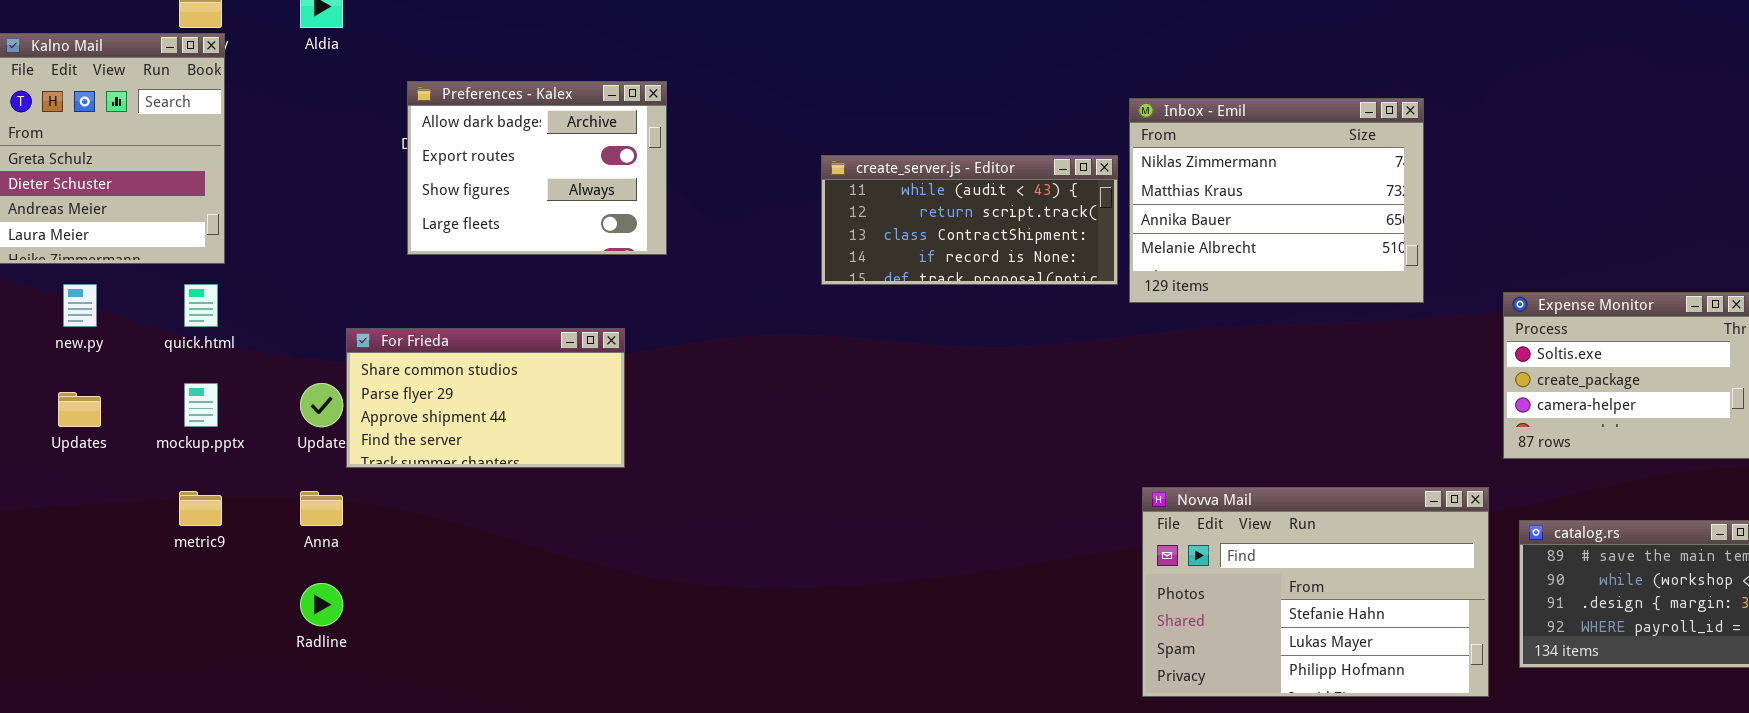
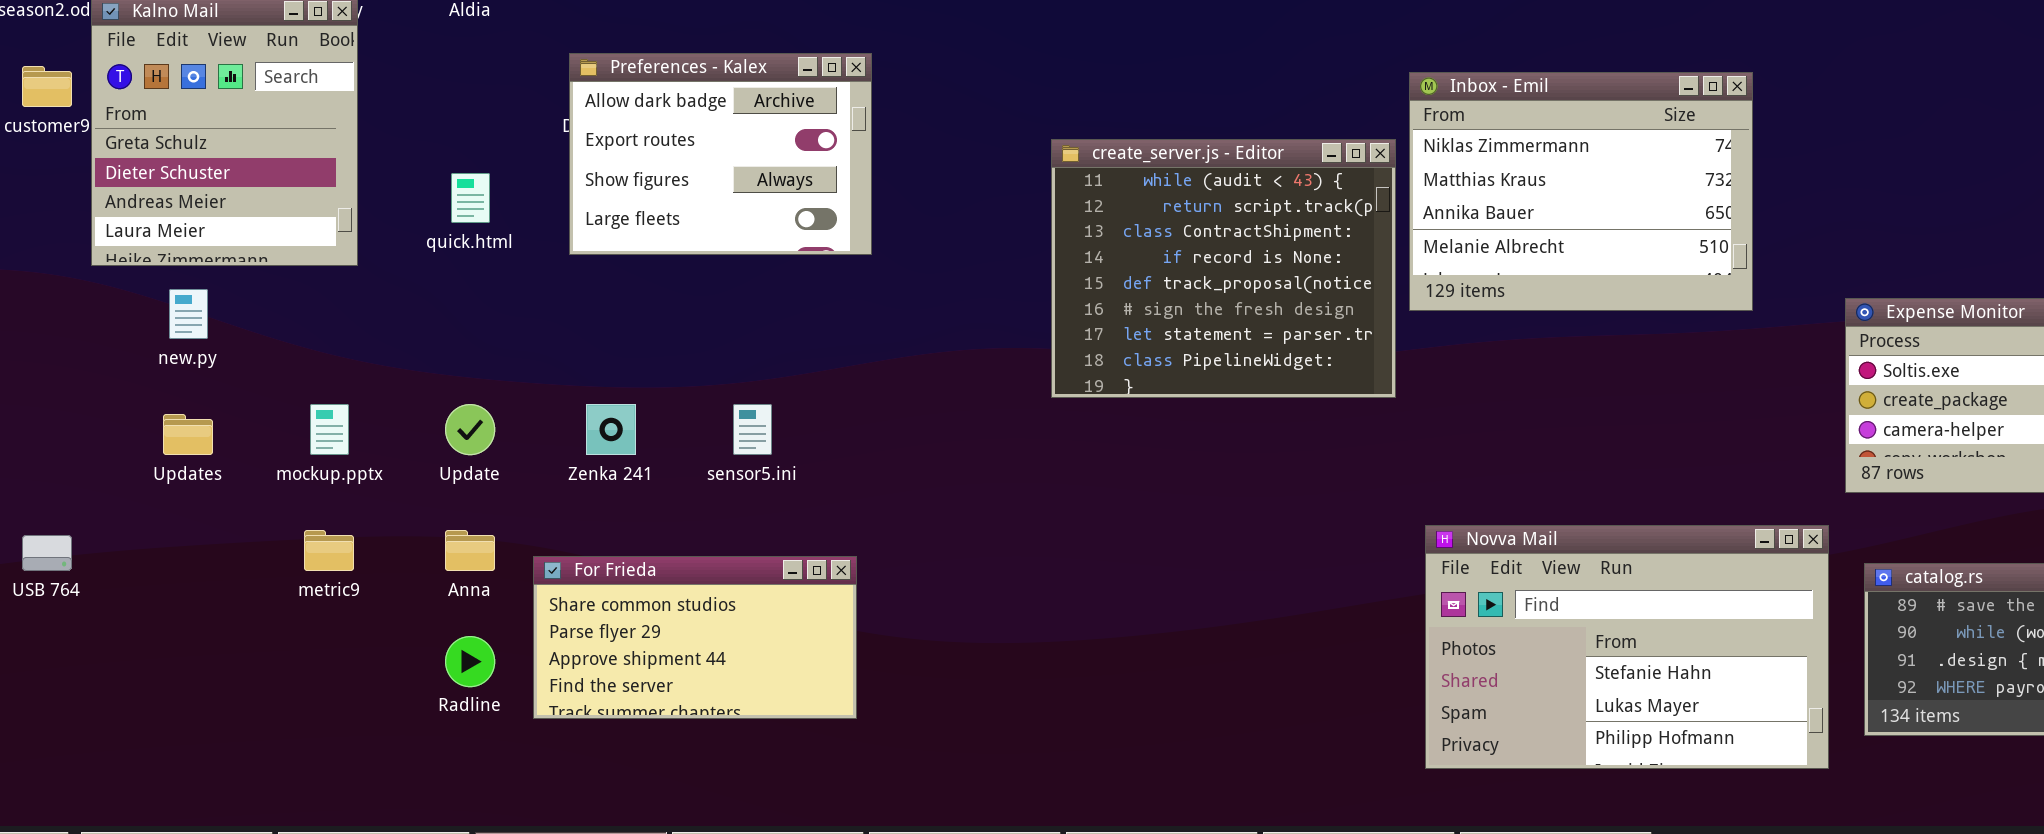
create_server.js - Editor: [821,155,1118,285] -> [1051,139,1396,398], resized
quick.html: [184,284,218,327] -> [451,173,490,223], moved
For Frieda: [346,328,625,468] -> [533,556,857,719], moved

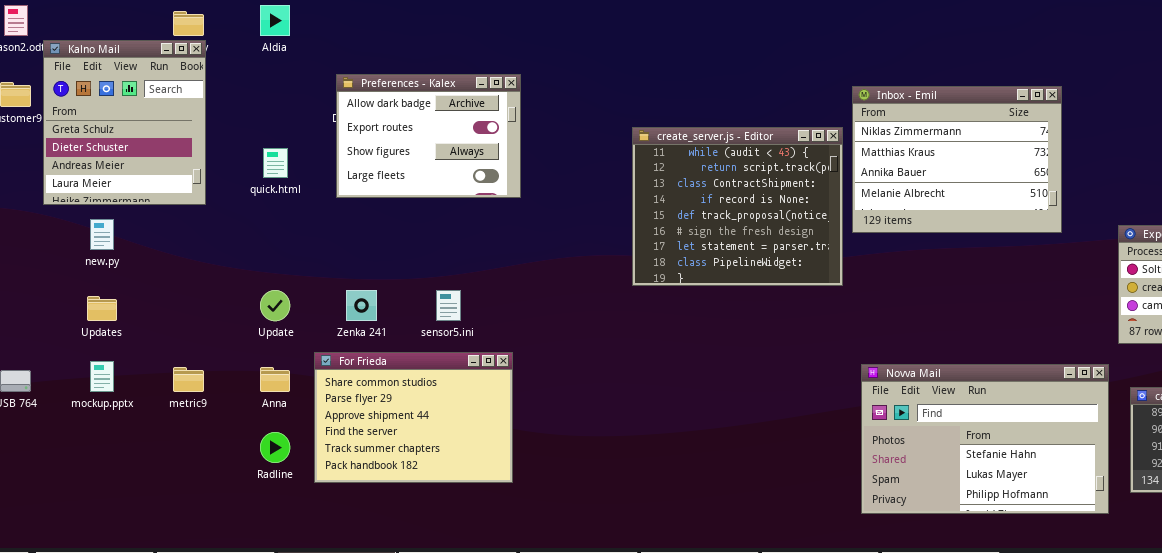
mockup.pptx: [310,404,349,455] -> [90,361,114,392], moved
For Frieda: [533,556,857,719] -> [314,352,513,483], resized

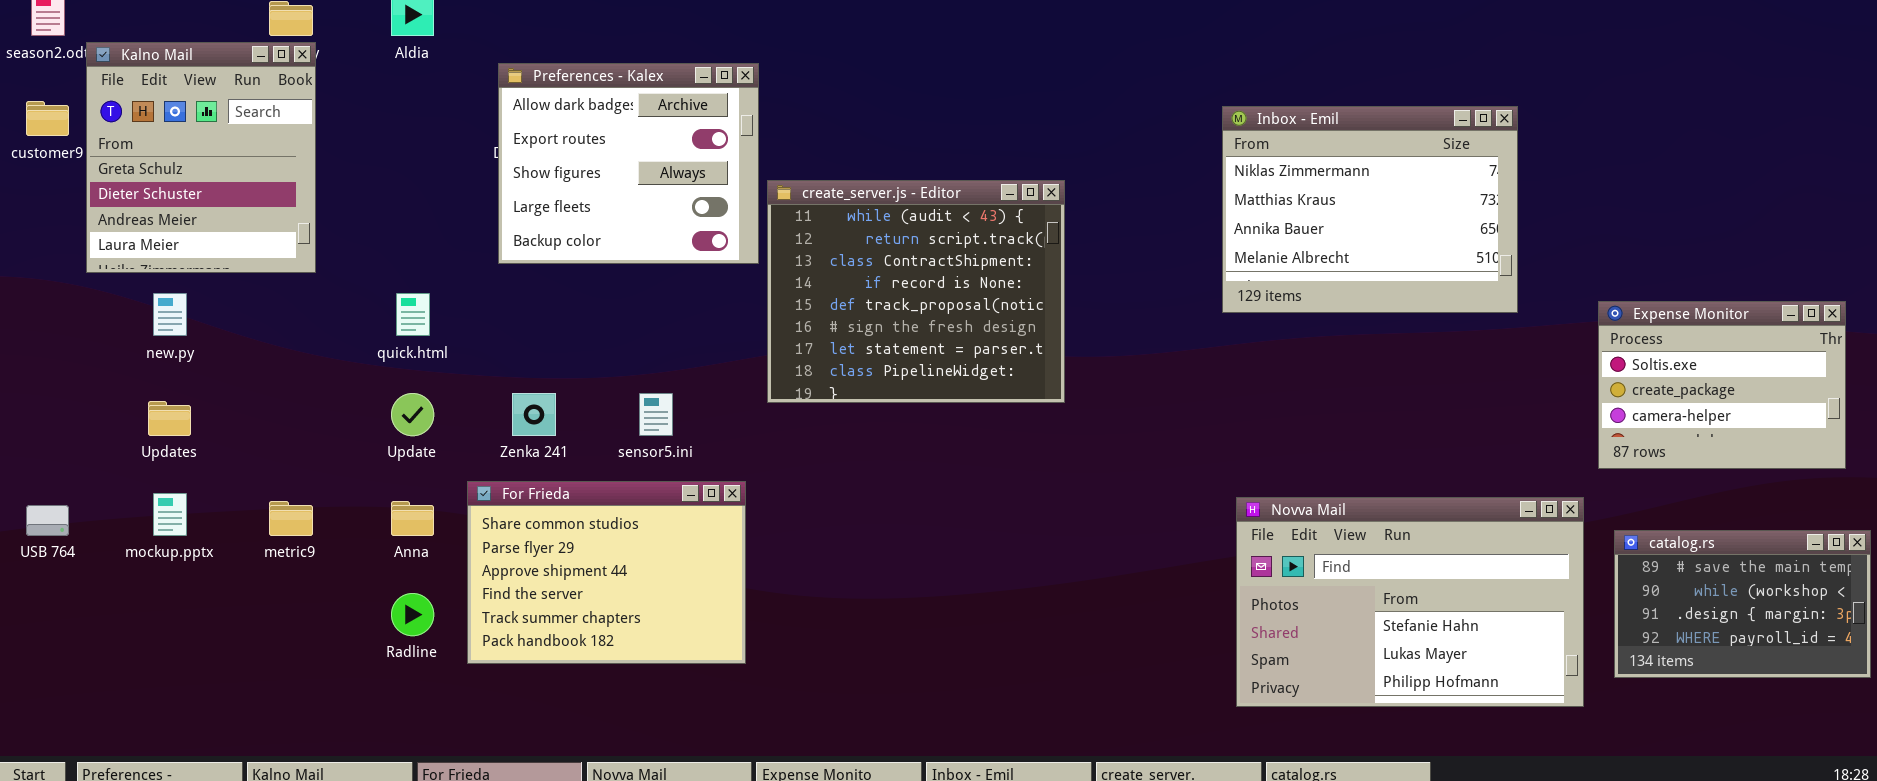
Preferences - Kalex: [336,74,521,198] -> [498,63,759,264], resized
create_server.js - Editor: [632,127,843,286] -> [767,180,1065,403], moved
quick.html: [263,148,288,178] -> [396,293,430,336], moved

